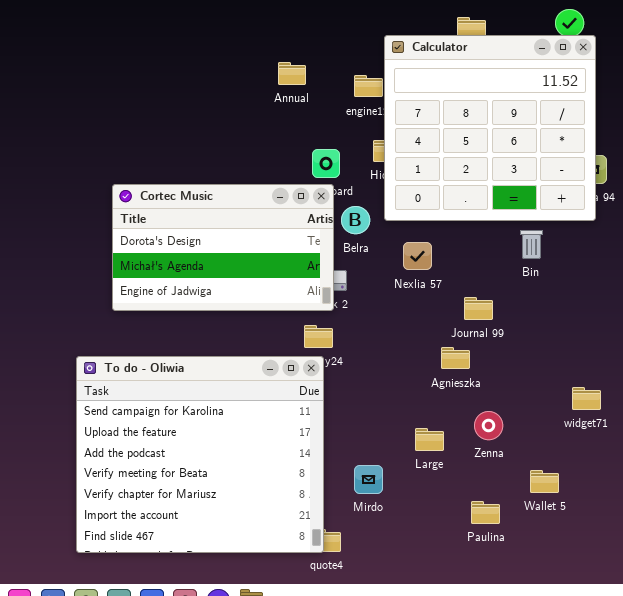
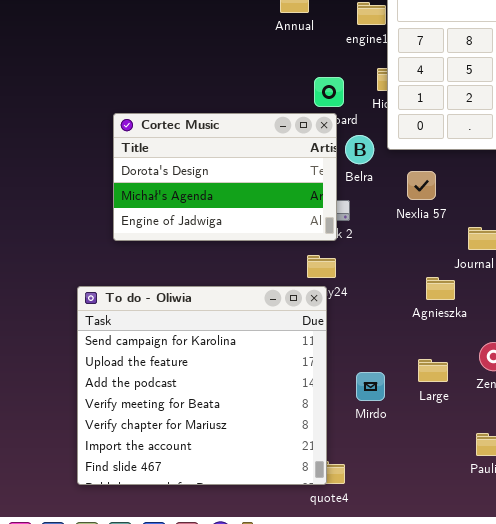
Agnieszka: [441,347,470,369] -> [426,277,455,300], moved
Mirdo: [354,465,383,494] -> [356,372,385,401], moved

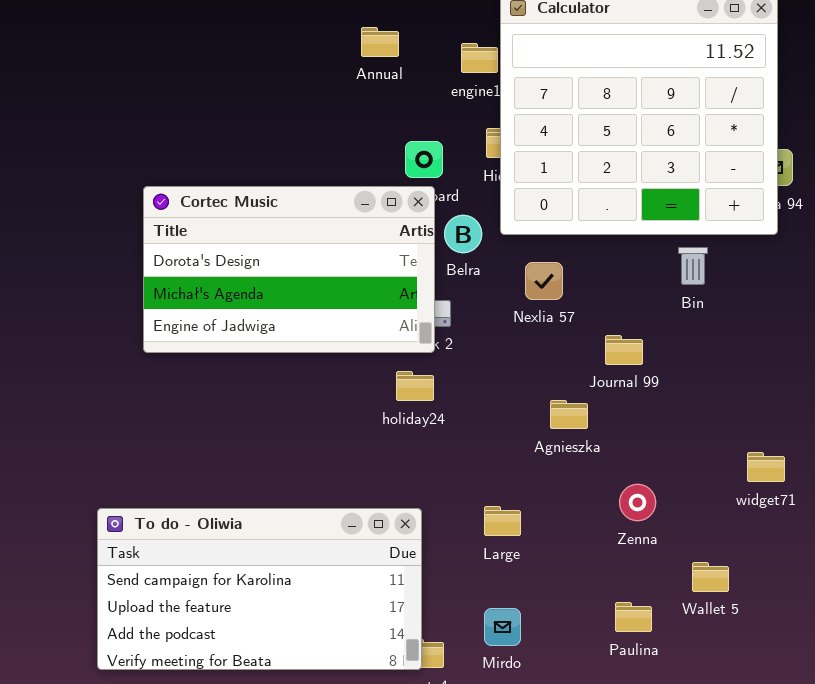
To do - Oliwia: [77,286,327,485] -> [97,508,422,670], resized
Large: [418,359,448,382] -> [484,506,521,536], moved
Mirdo: [356,372,385,401] -> [484,608,521,646], moved

